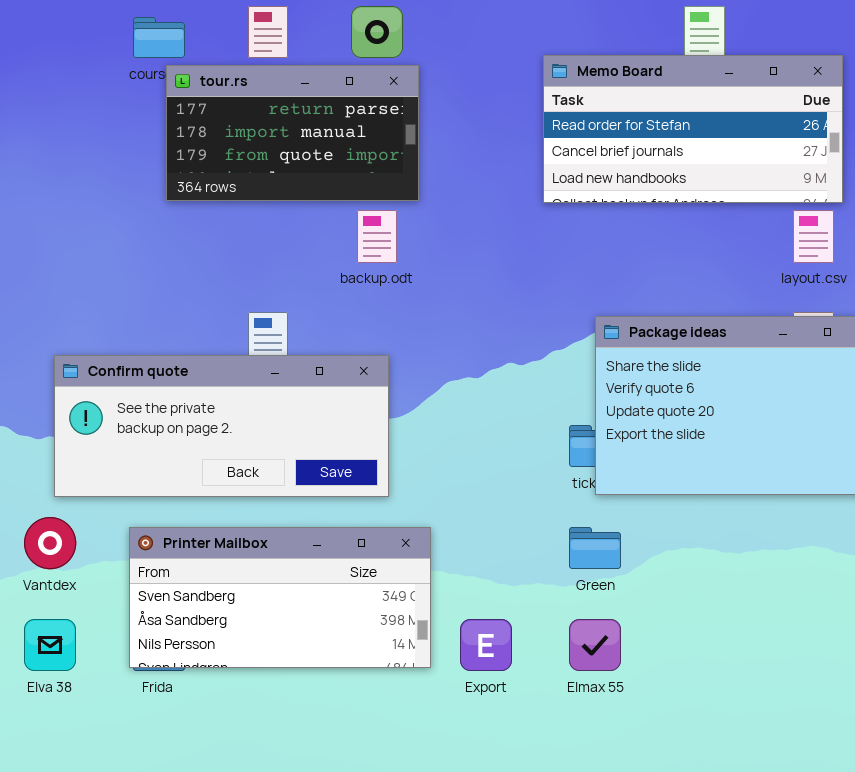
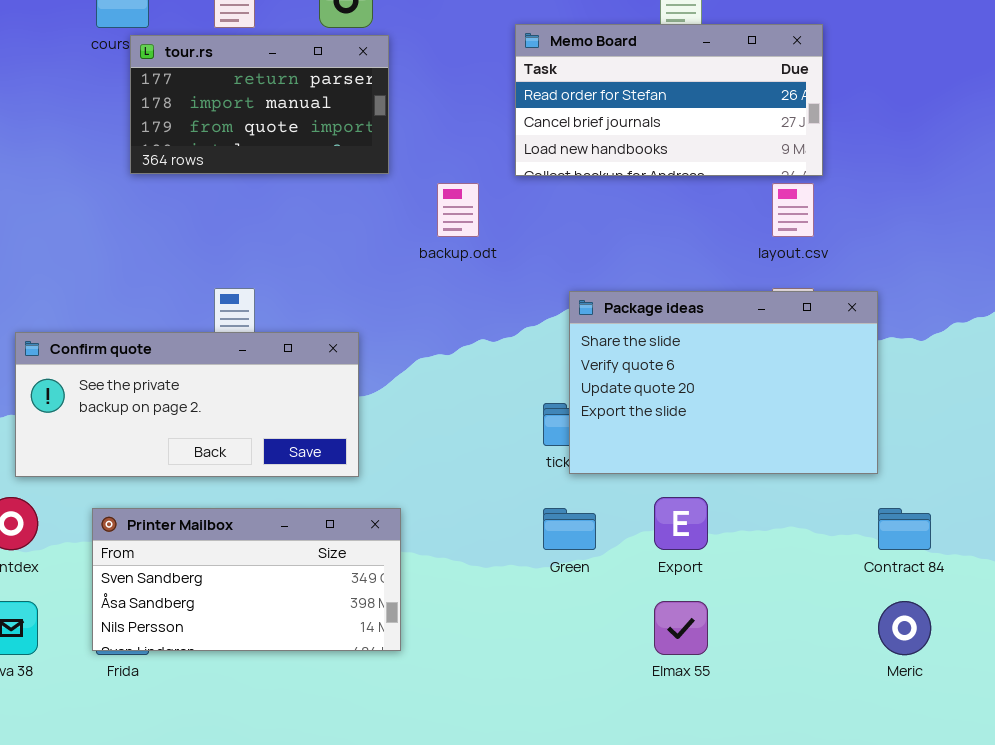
backup.odt: [357,210,397,263] -> [437,183,479,237], moved
Export: [460,619,512,671] -> [654,497,708,550], moved
Elmax 55: [569,619,621,671] -> [654,601,708,655], moved

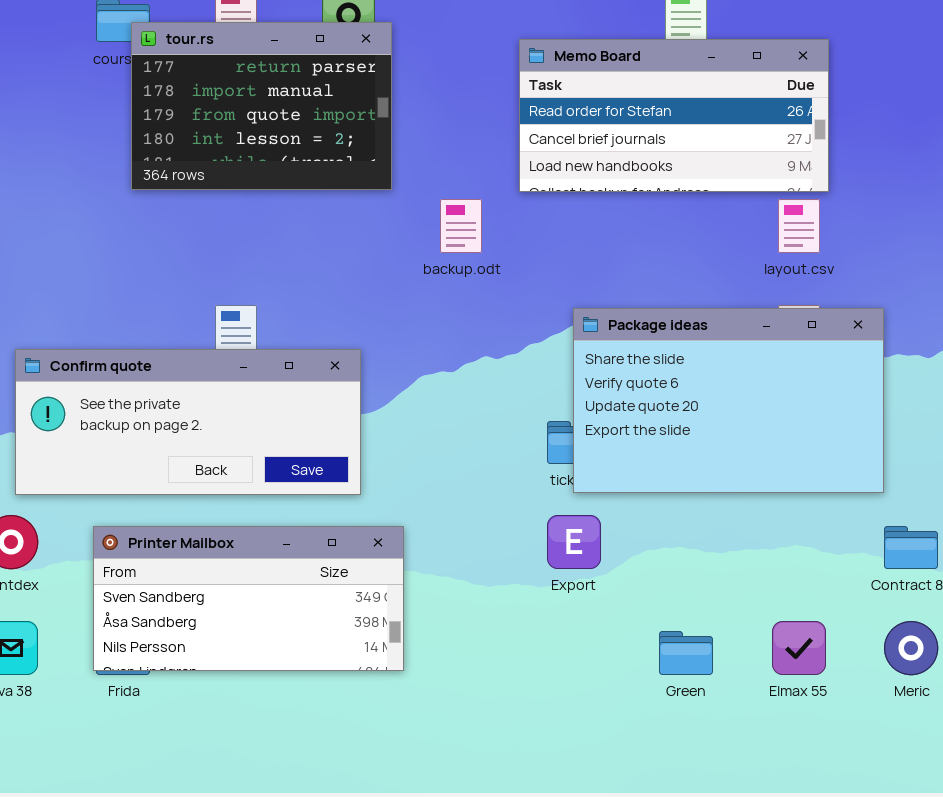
tour.rs: [130,35,389,174] -> [131,22,392,190], resized
Export: [654,497,708,550] -> [547,515,601,569], moved
Green: [543,508,596,550] -> [659,631,713,675], moved
Elmax 55: [654,601,708,655] -> [772,621,826,675], moved

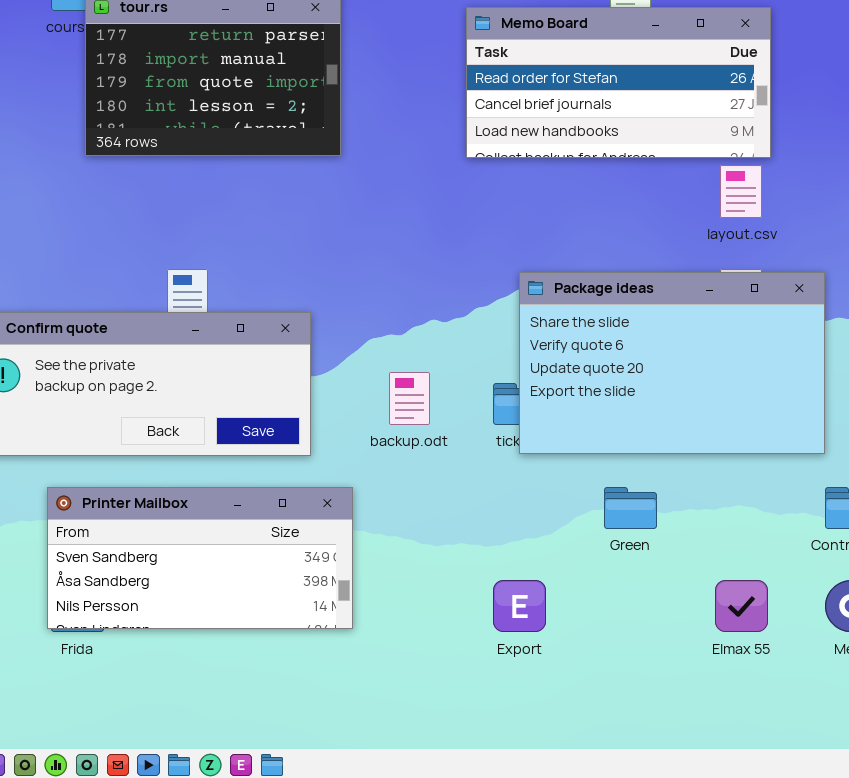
backup.odt: [440,199,482,253] -> [389,372,430,425], moved
Export: [547,515,601,569] -> [493,580,546,632], moved
Green: [659,631,713,675] -> [604,487,657,529], moved

